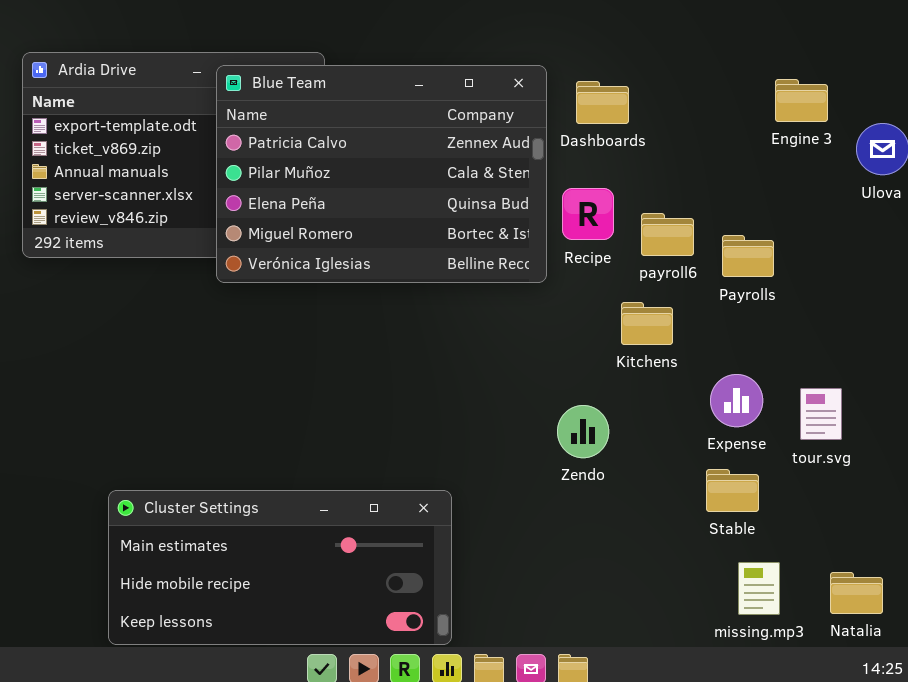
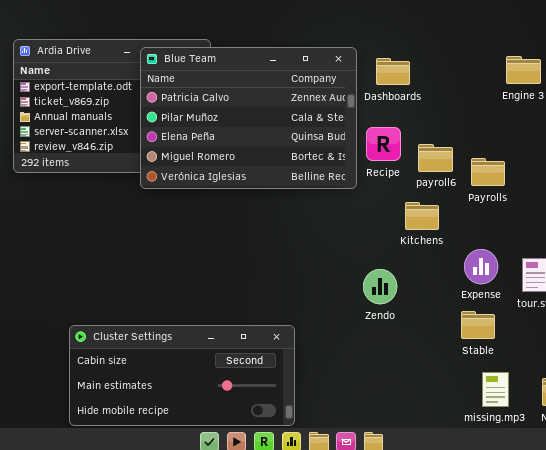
Cluster Settings: [108,490,452,645] -> [69,325,295,426], scrolled up 1 row

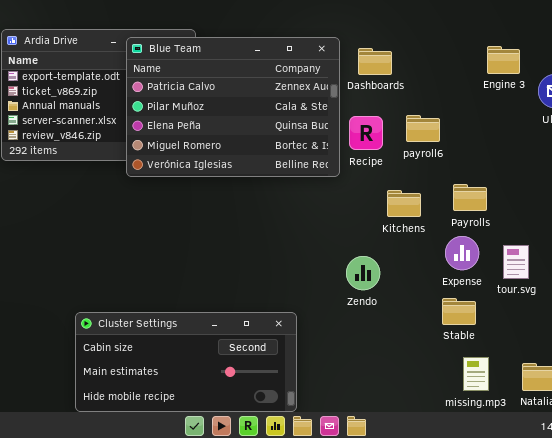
payroll6: [418,144,453,172] -> [406,115,440,142], moved
Payrolls: [471,158,505,186] -> [453,184,487,211], moved
Cluster Settings: [69,325,295,426] -> [75,312,297,412], moved

